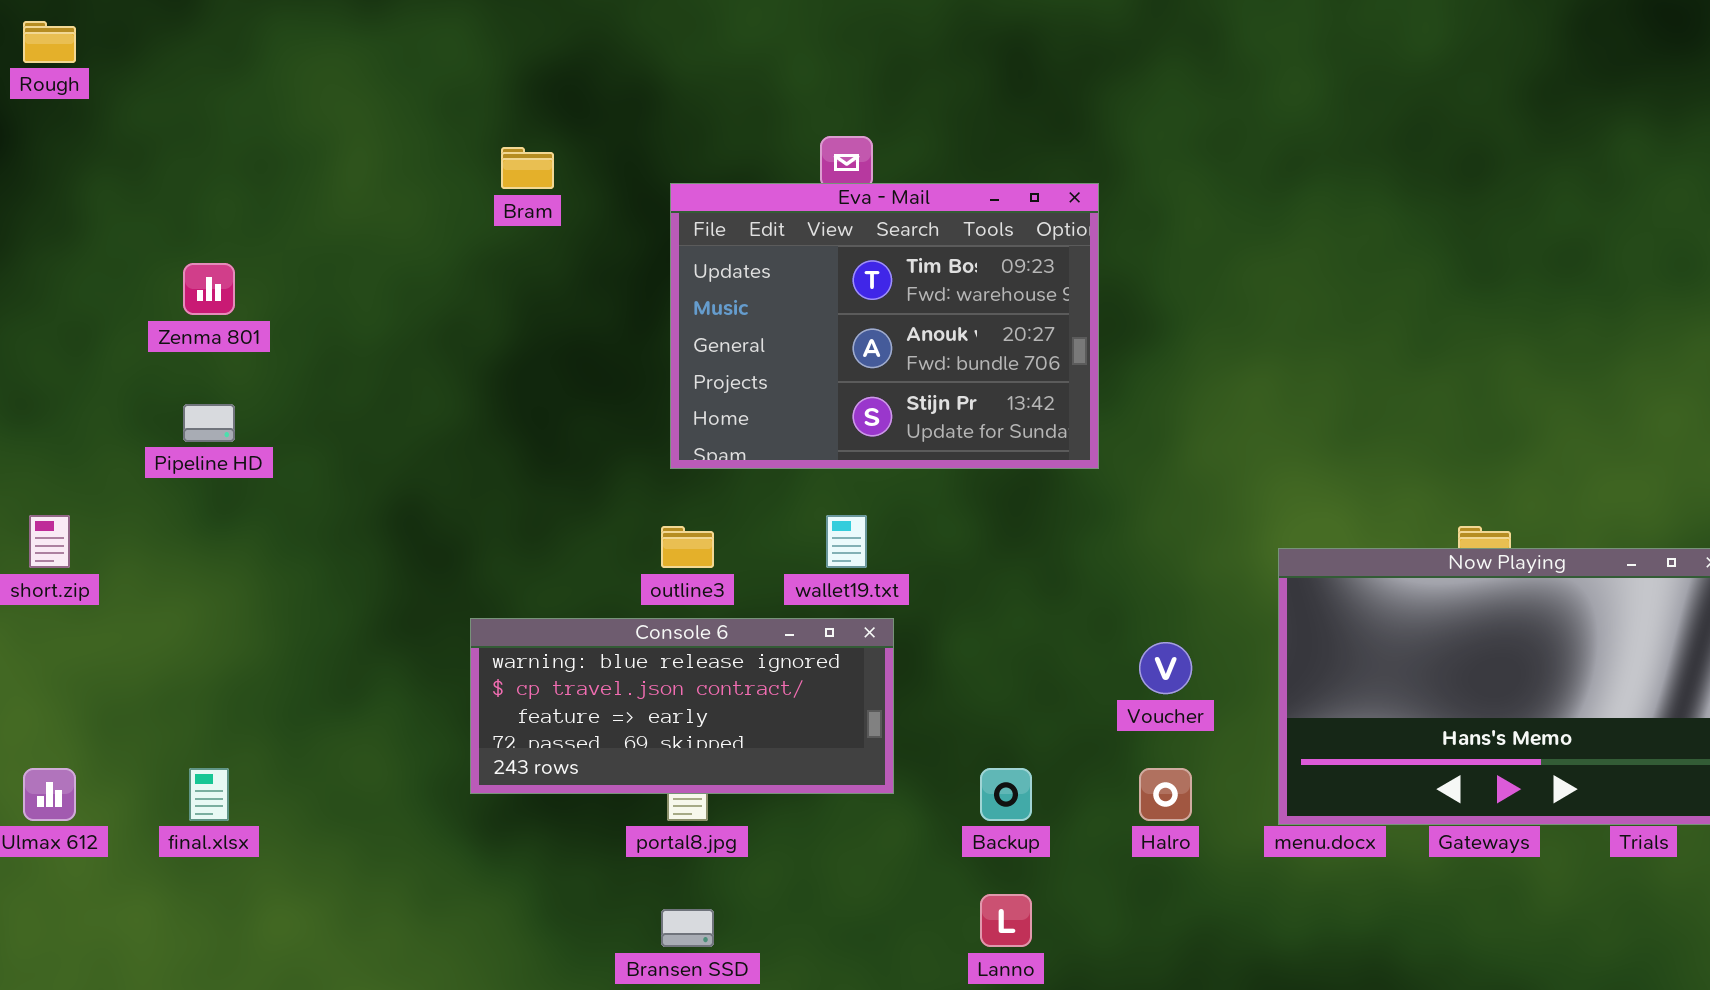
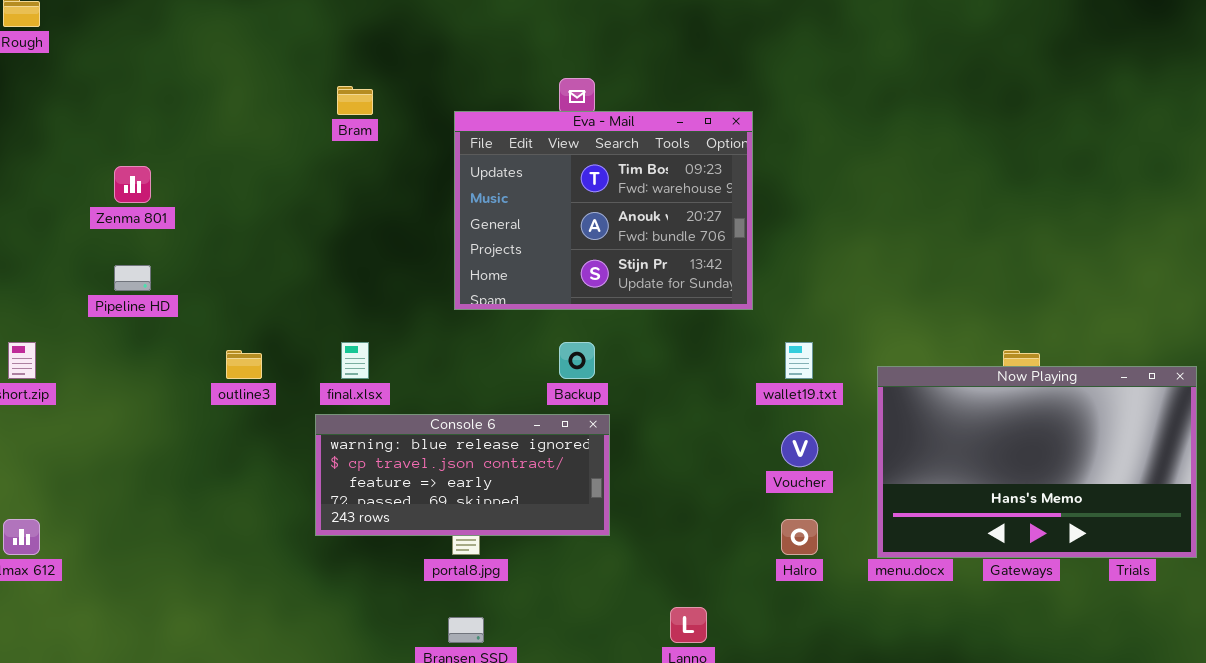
wallet19.txt: [826,515,867,568] -> [785,342,813,379], moved
outline3: [661,526,714,568] -> [226,350,262,379], moved
final.xlsx: [189,768,229,821] -> [341,342,369,379], moved
Backup: [980,768,1032,821] -> [559,342,595,379], moved

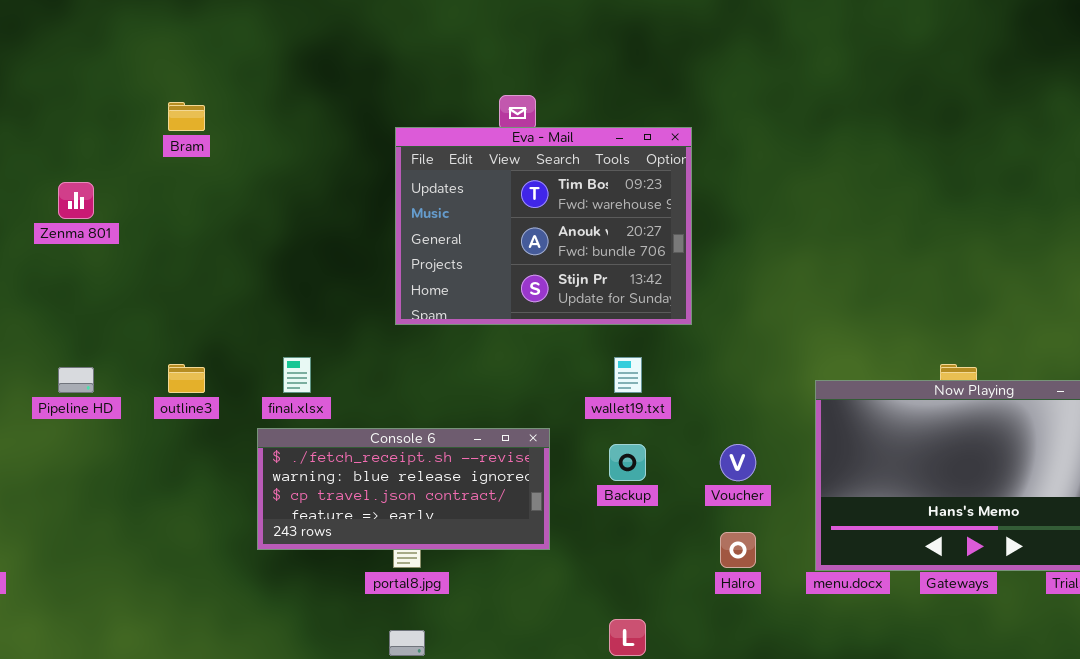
Bram: [337,86,373,115] -> [168,102,205,131], moved
Pipeline HD: [114,265,151,291] -> [58,367,94,393], moved
Backup: [559,342,595,379] -> [609,444,646,481], moved
wallet19.txt: [785,342,813,379] -> [614,357,642,393], moved
Console 6: [315,414,610,536] -> [257,428,550,550], scrolled up 1 row

